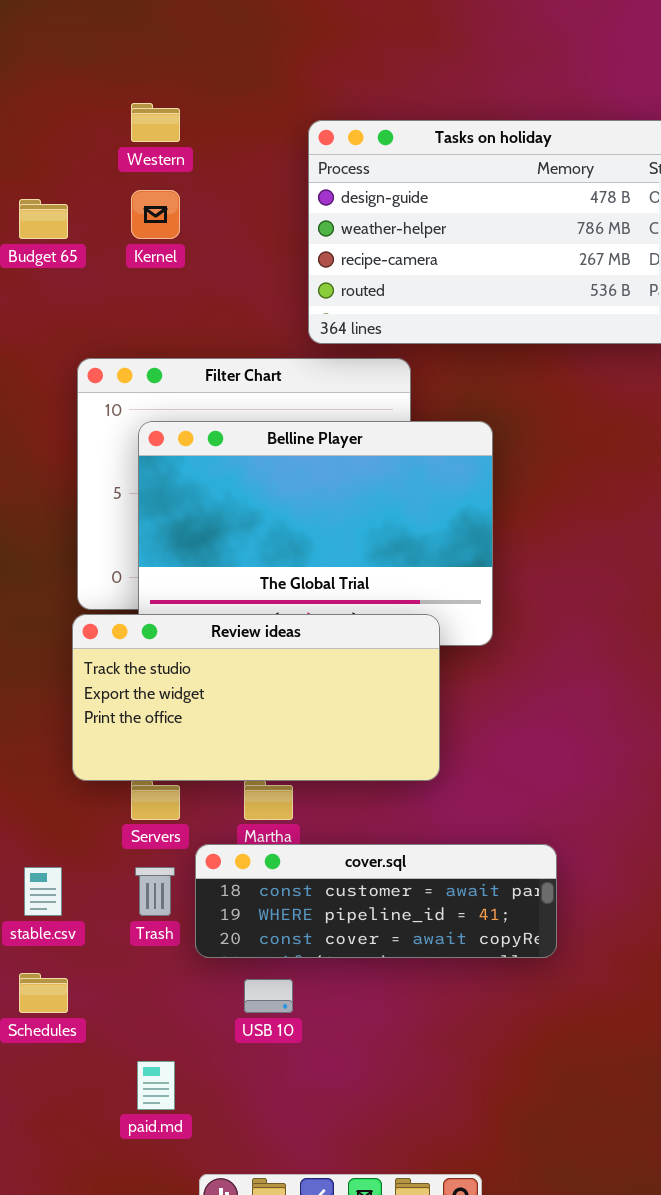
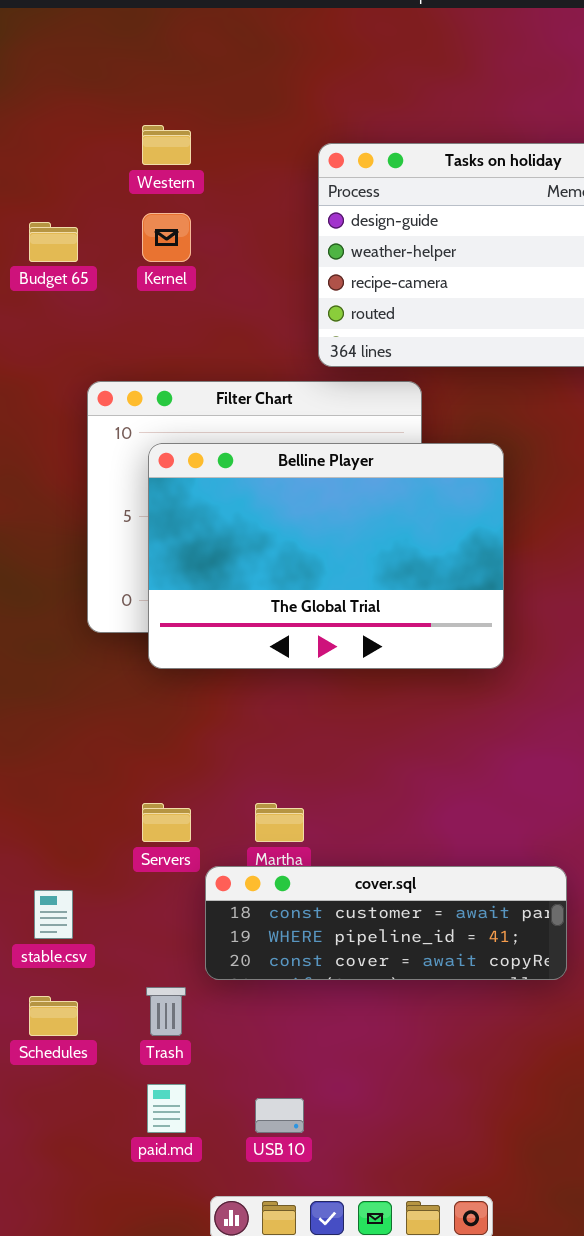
Review ideas: [72,614,440,781] -> none, closed
Trash: [135,867,175,916] -> [146,987,186,1036], moved
USB 10: [244,979,293,1013] -> [255,1098,304,1133], moved

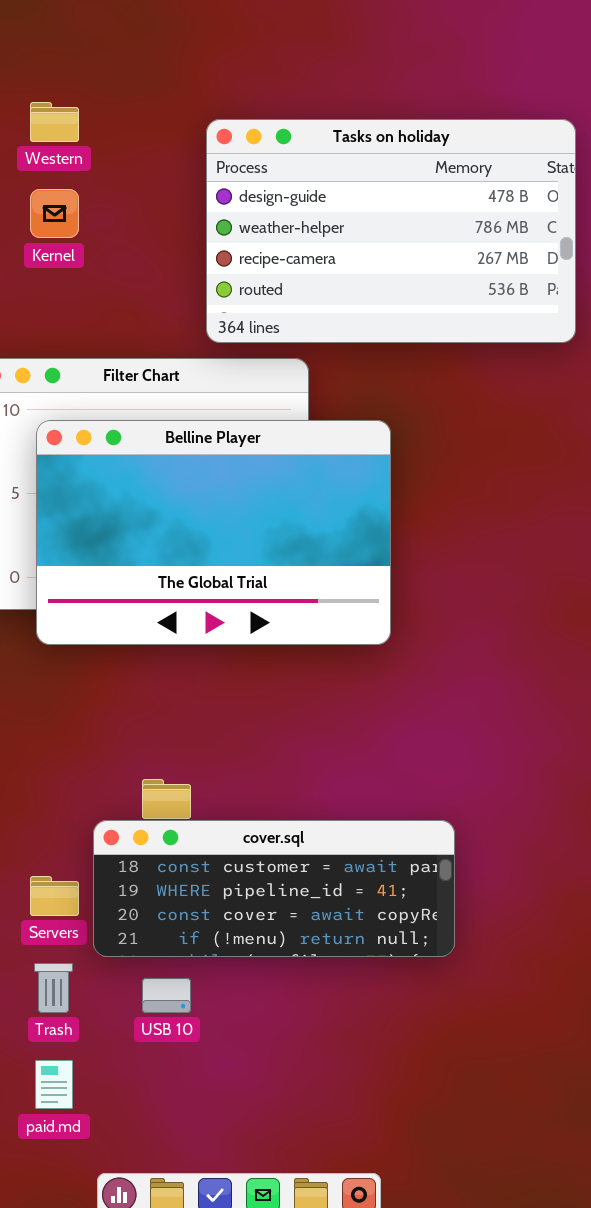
Servers: [142,803,191,842] -> [30,876,79,916], moved
cover.sql: [205,866,567,980] -> [93,820,455,957], resized
USB 10: [255,1098,304,1133] -> [142,978,191,1013], moved

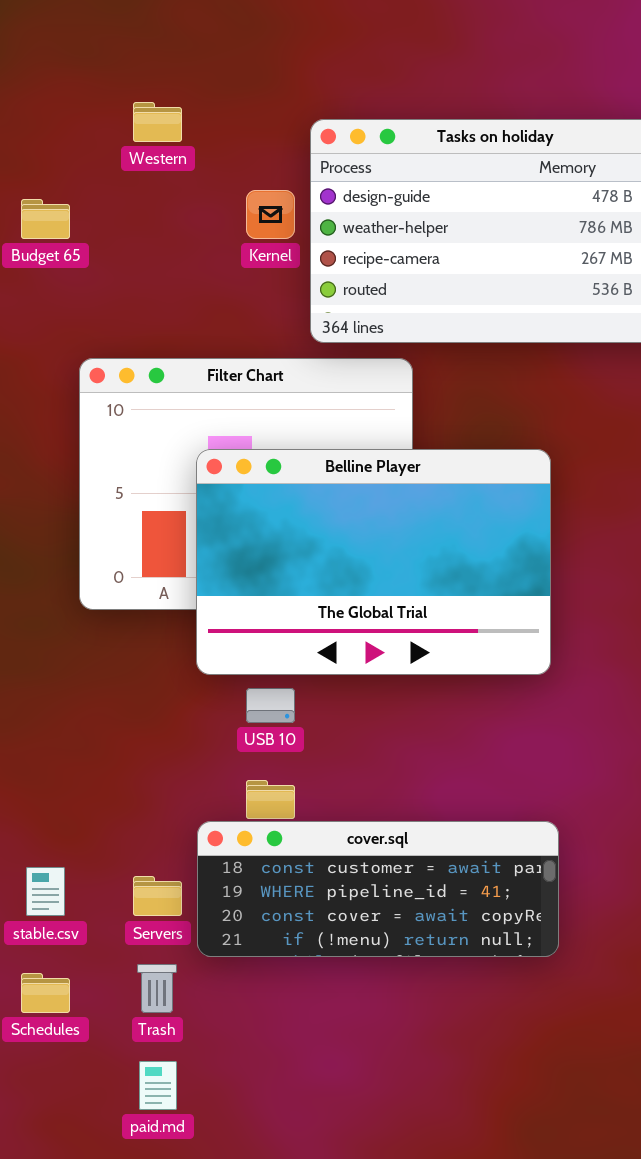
Kernel: [30,189,79,238] -> [246,190,295,239], moved
Belline Player: [36,420,391,645] -> [196,449,551,675], moved
USB 10: [142,978,191,1013] -> [246,688,295,723], moved

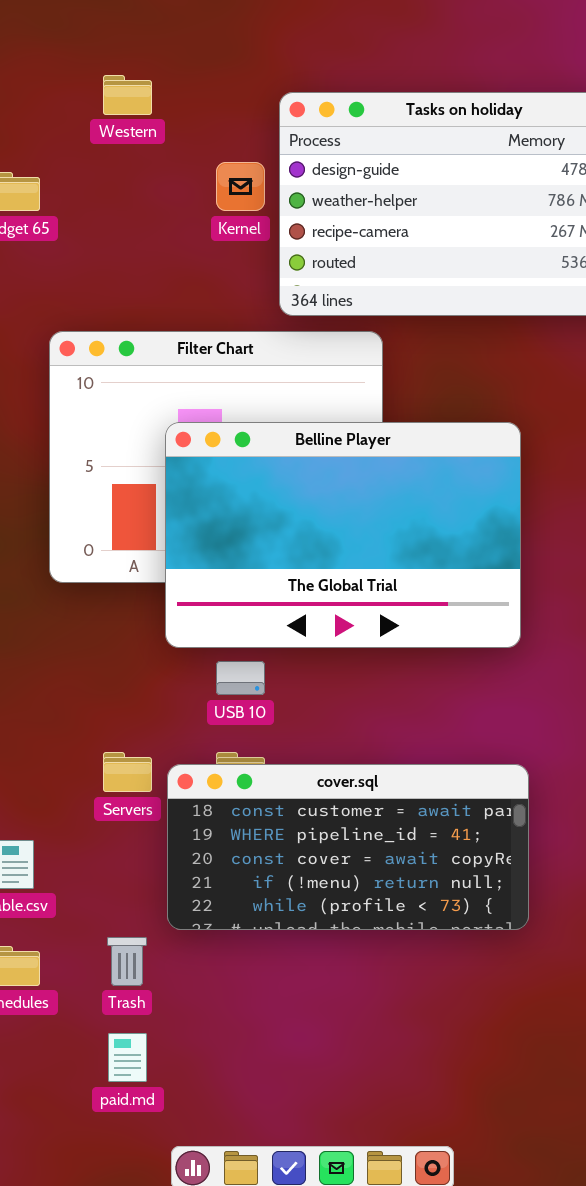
cover.sql: [197,821,559,957] -> [167,764,529,930], resized
Servers: [133,876,182,916] -> [103,752,152,792], moved

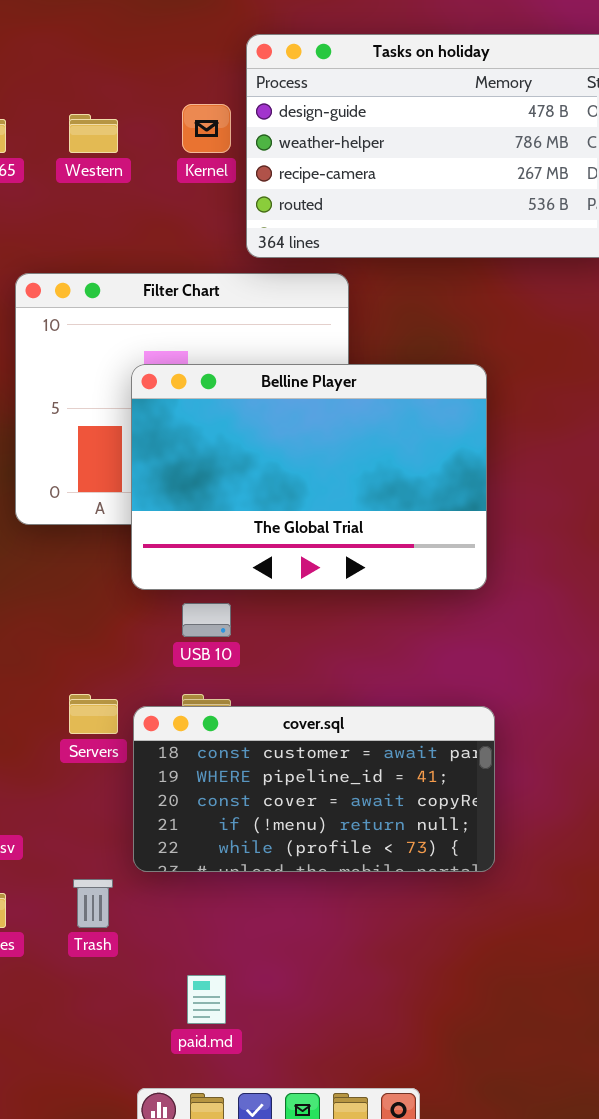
Western: [103,75,152,115] -> [69,114,118,153], moved
paid.md: [108,1033,147,1082] -> [187,975,226,1024], moved

